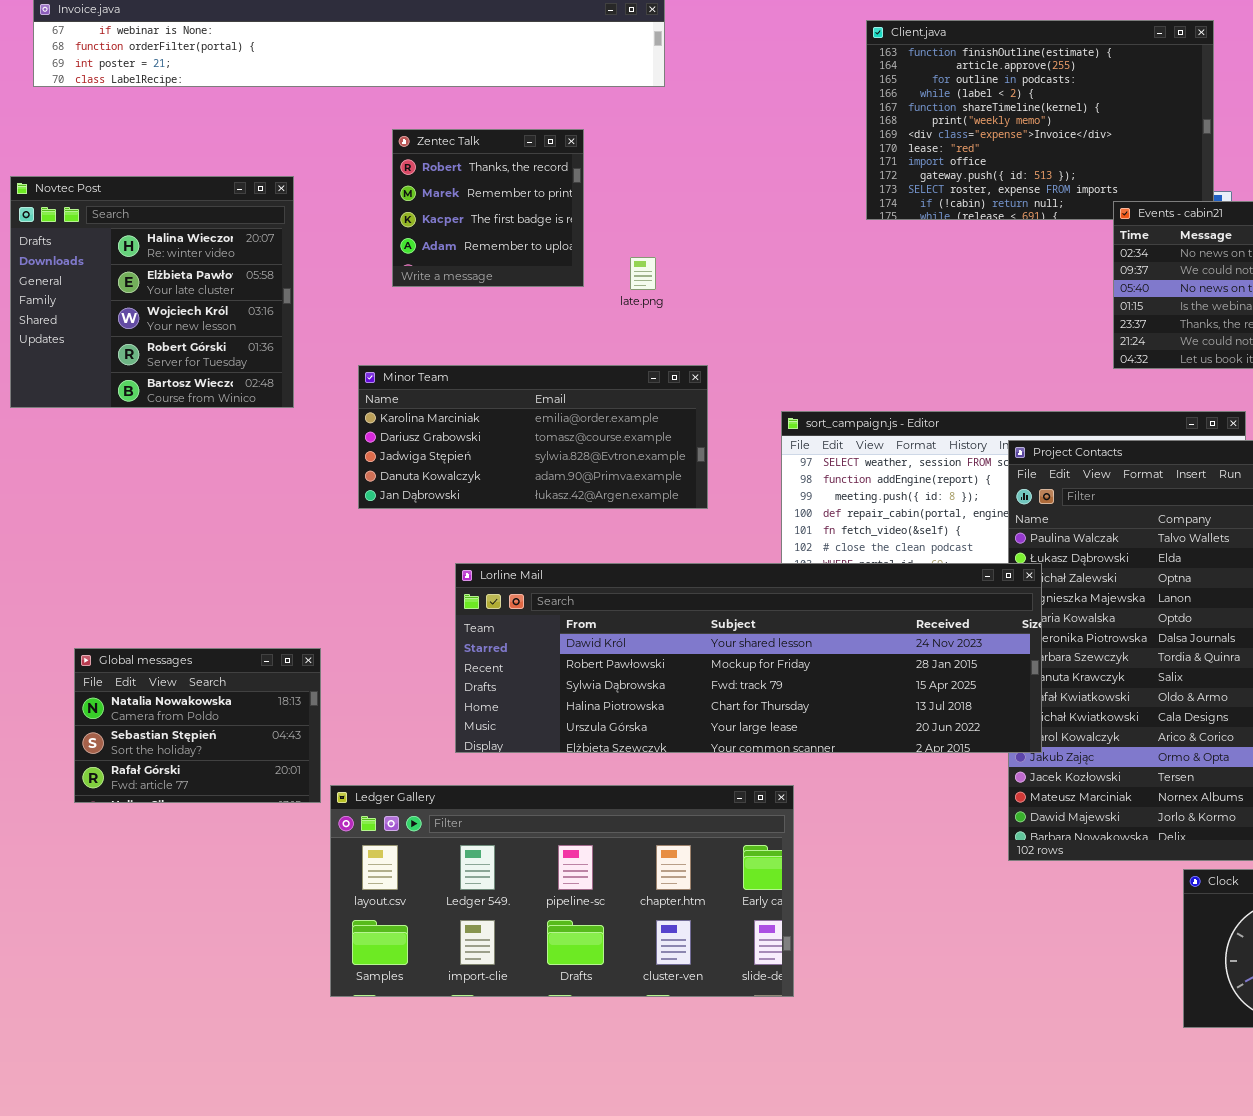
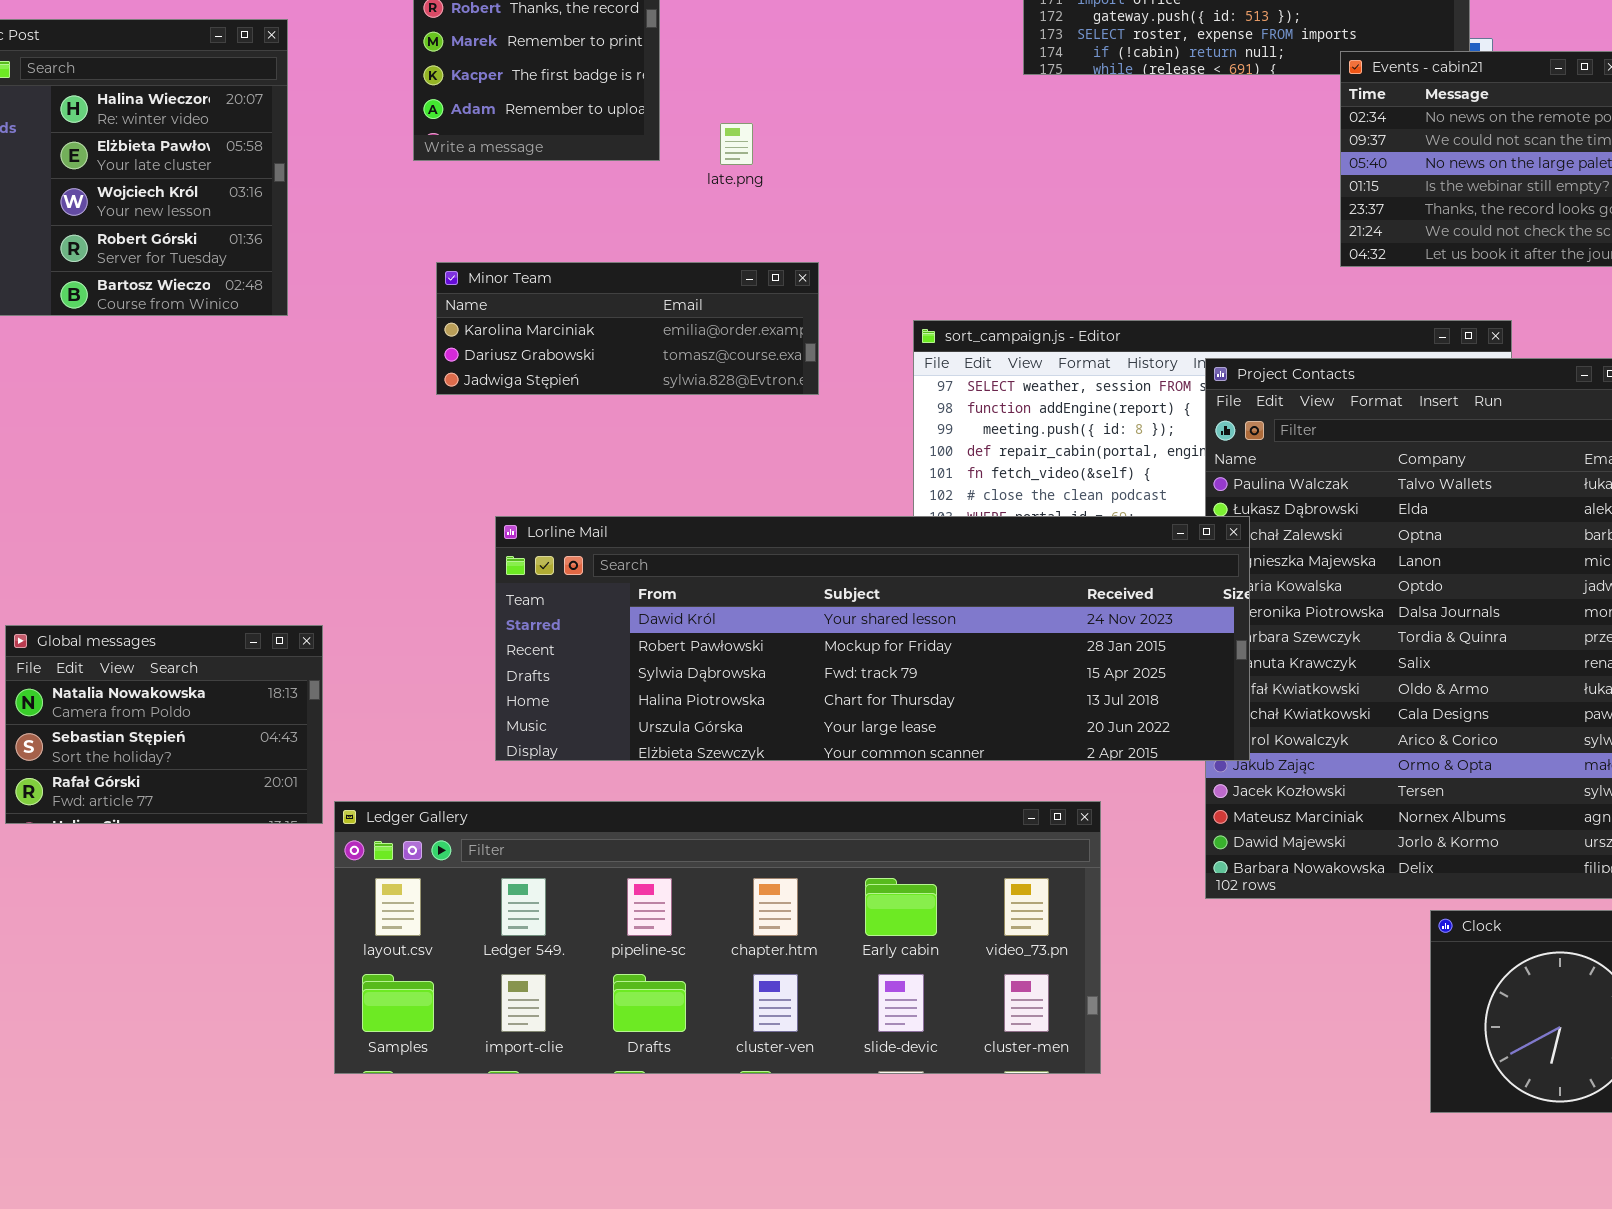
Minor Team: [358,365,708,509] -> [436,262,819,395], resized
Ledger Gallery: [330,785,794,997] -> [334,801,1101,1074], resized

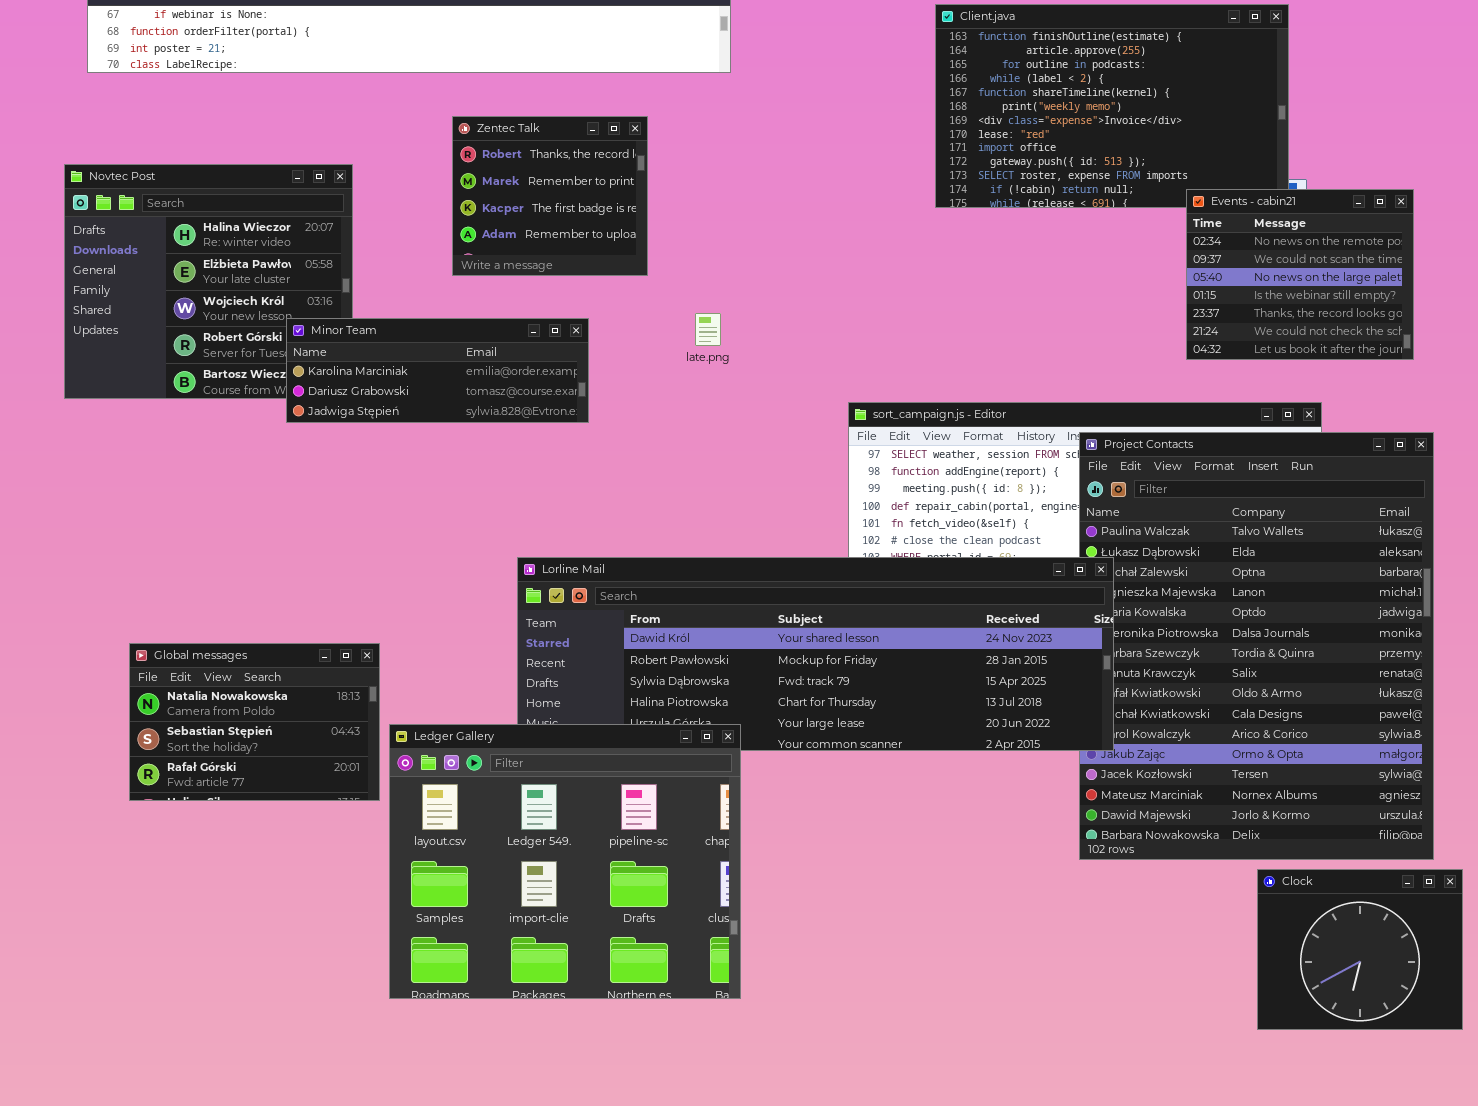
late.png: [720,123,753,165] -> [695,313,721,346], moved
Minor Team: [436,262,819,395] -> [286,318,589,423], moved
Ledger Gallery: [334,801,1101,1074] -> [389,724,741,999], resized

